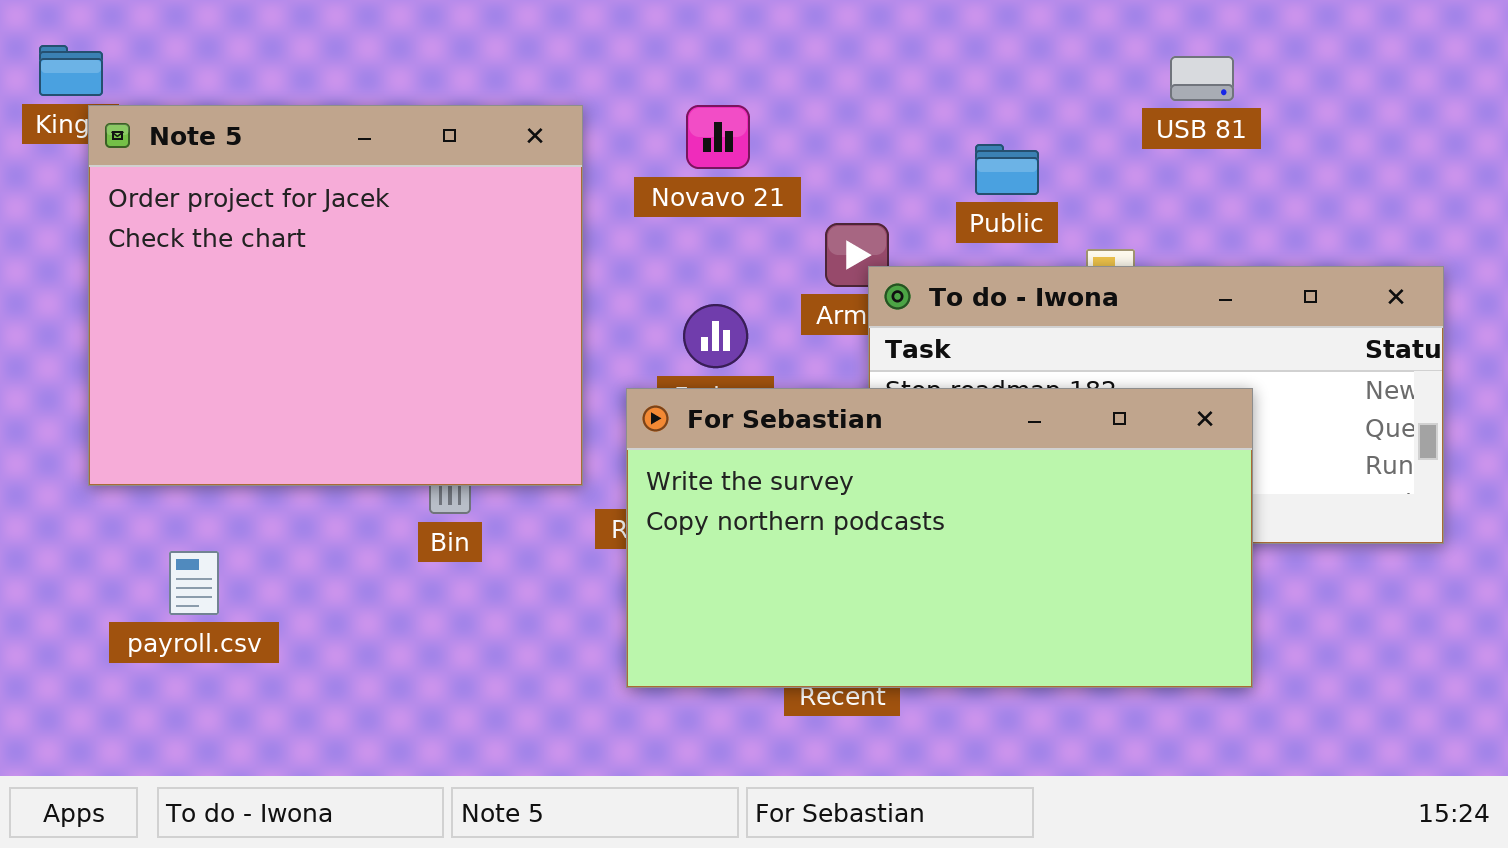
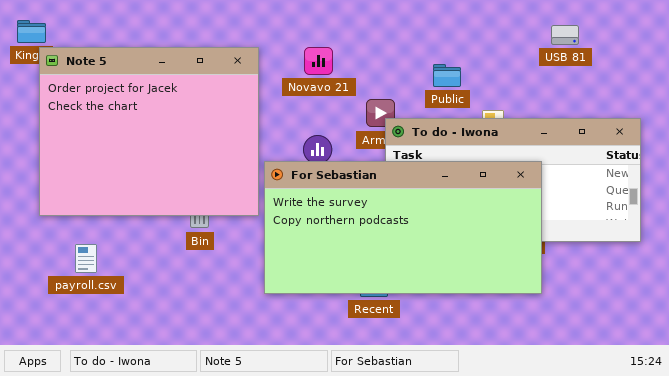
USB 81: [1170,56,1234,101] -> [551,25,579,45], moved
For Sebastian: [626,388,1253,688] -> [264,161,542,294], moved

